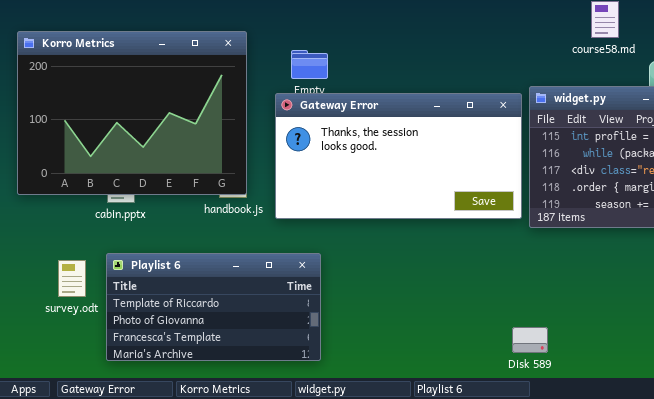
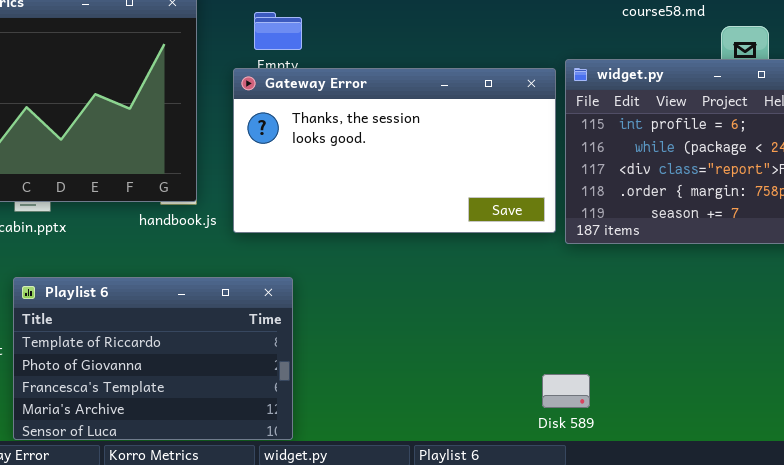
Playlist 6: [106,253,321,361] -> [13,277,293,440], resized

